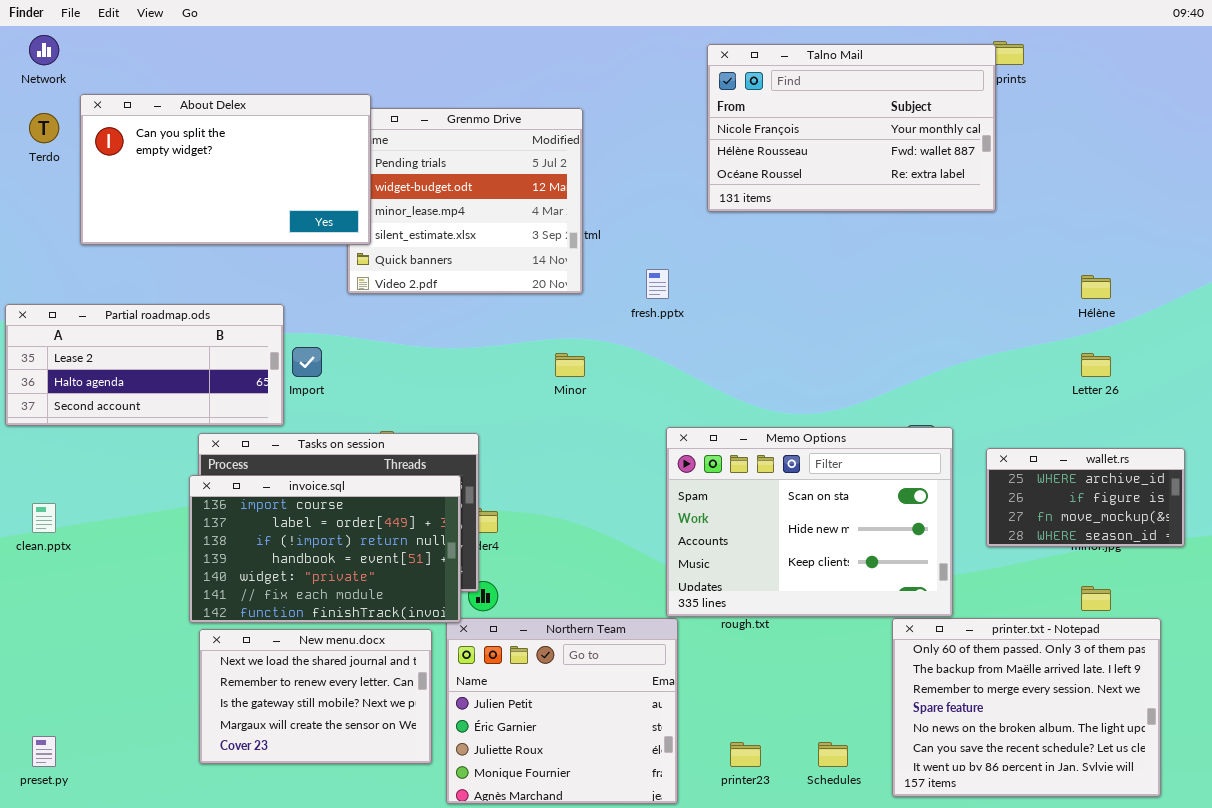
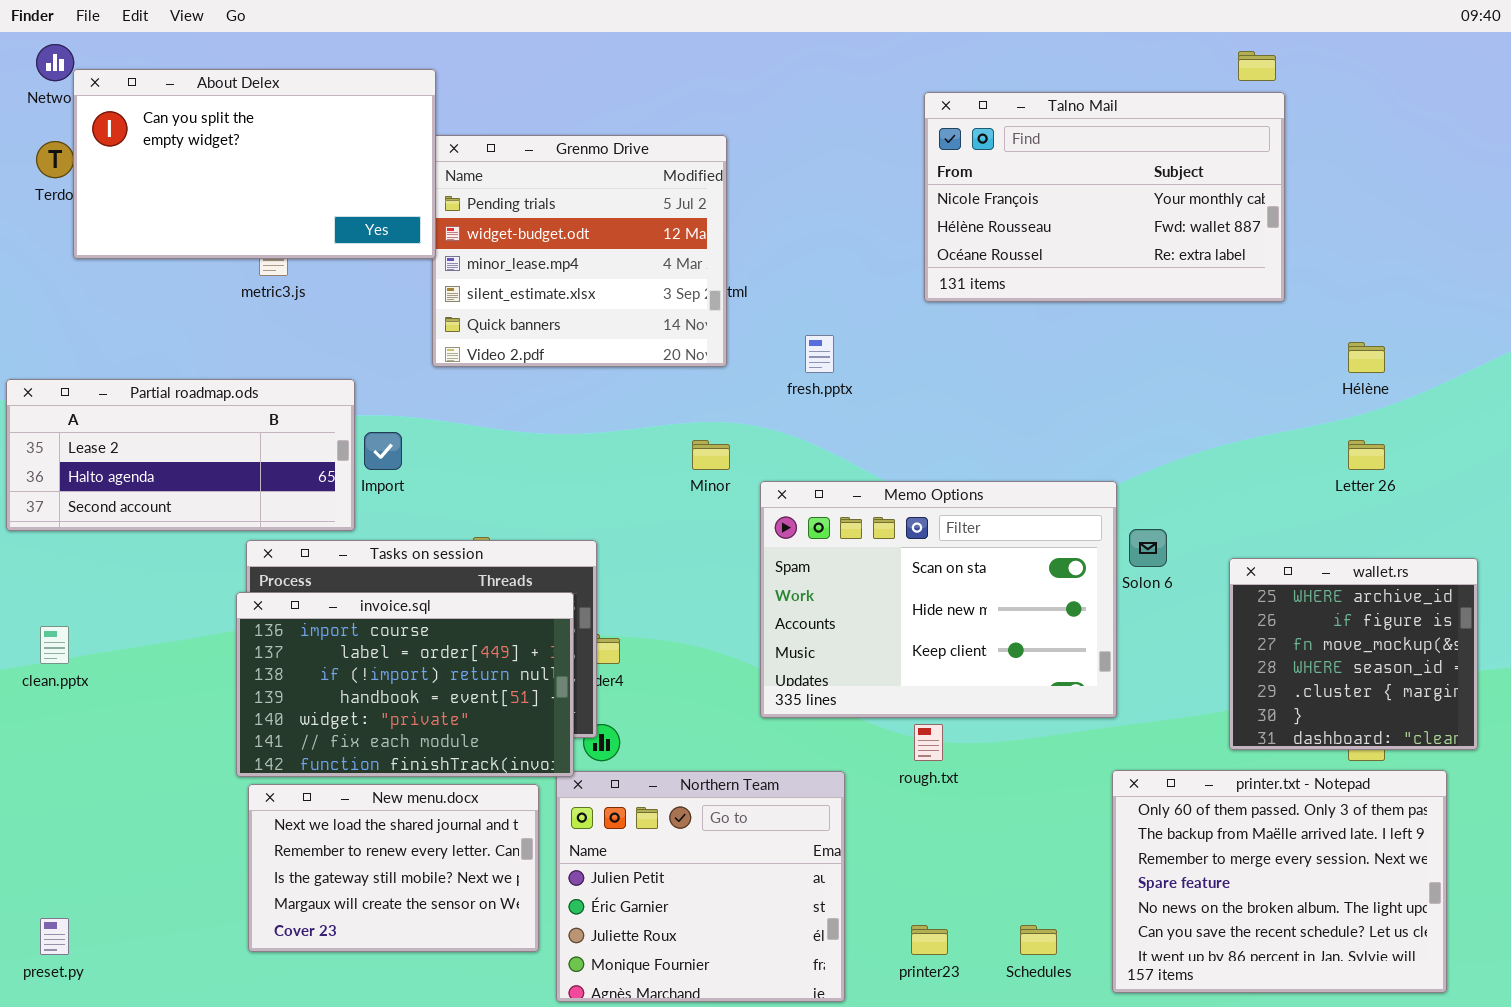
Talno Mail: [707,44,996,212] -> [924,92,1285,302], moved
About Delex: [80,94,371,245] -> [73,69,436,259], moved
Memo Options: [666,427,953,617] -> [760,481,1117,718], moved
wallet.rs: [986,448,1185,547] -> [1229,558,1478,750], resized

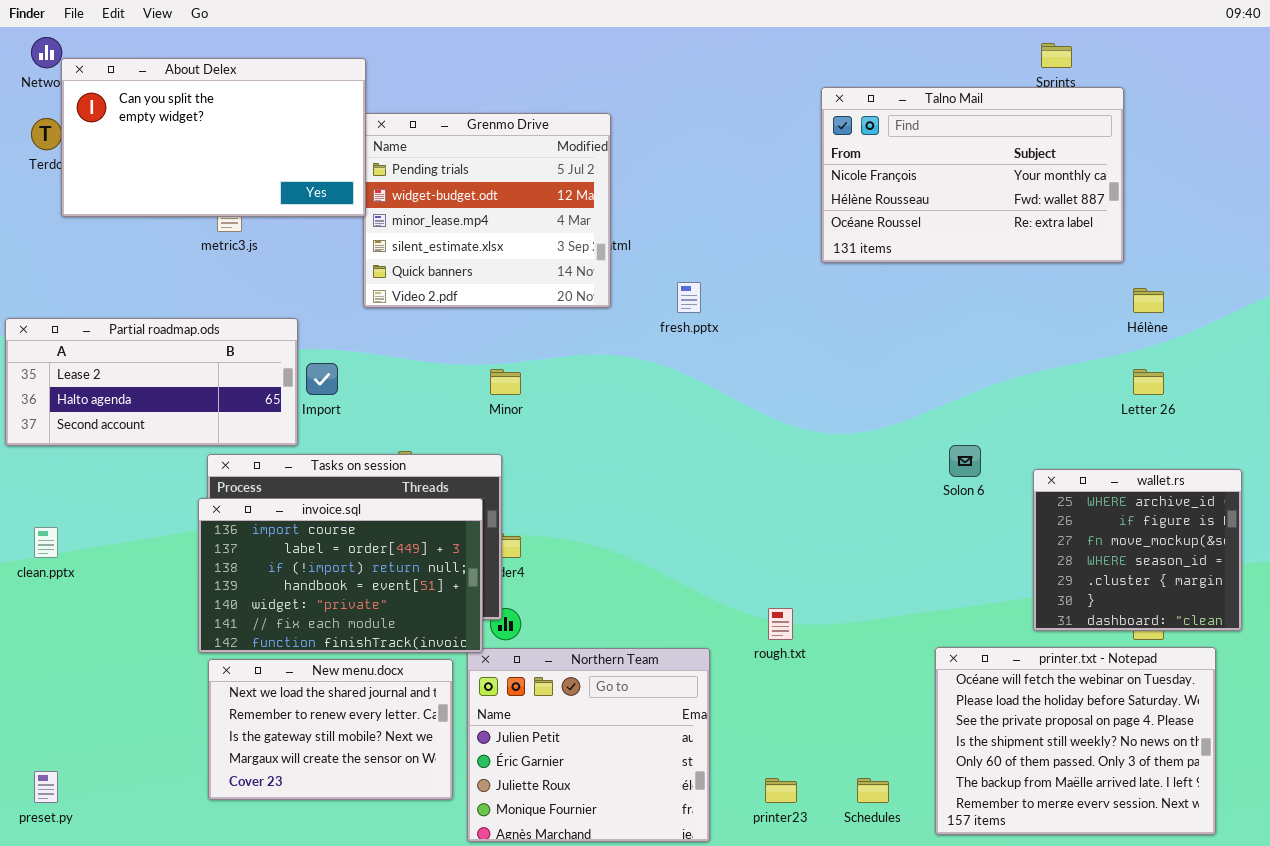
Talno Mail: [924,92,1285,302] -> [821,87,1124,263], moved
Minor: [692,440,730,470] -> [490,369,521,395], moved
Memo Options: [760,481,1117,718] -> none, closed
printer.txt - Notepad: [1112,770,1447,993] -> [935,647,1216,835], scrolled up 4 rows

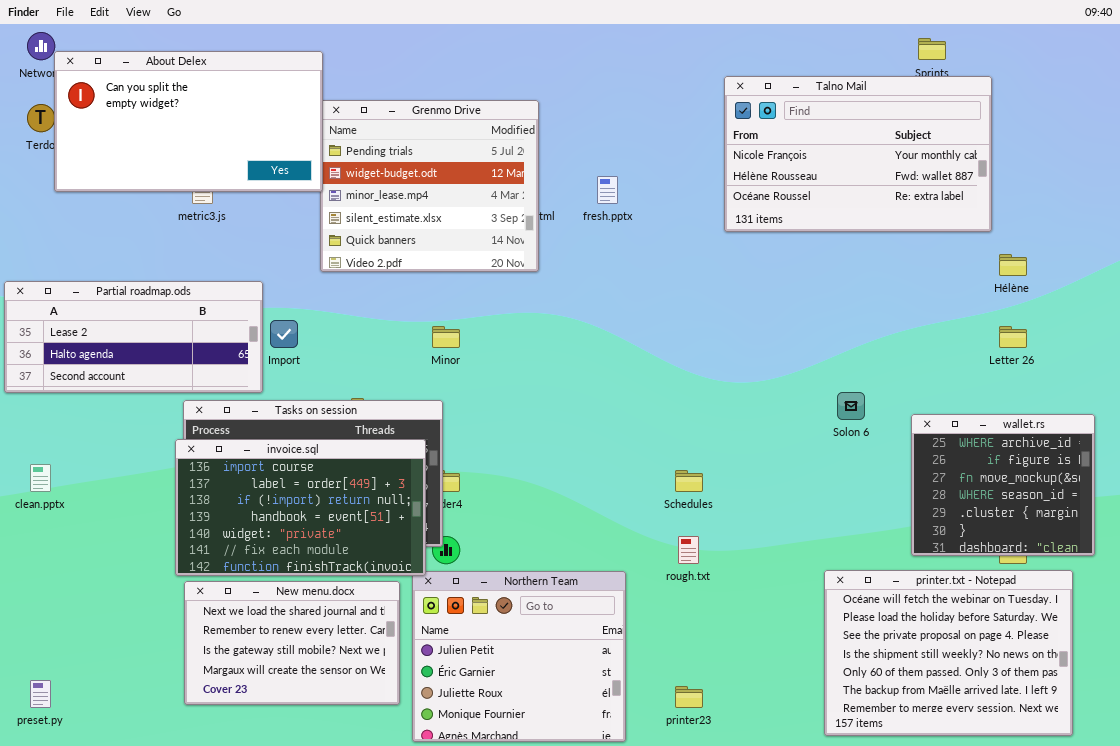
fresh.pptx: [677,282,701,313] -> [597,176,618,204], moved
Schedules: [857,778,889,803] -> [675,470,703,492], moved

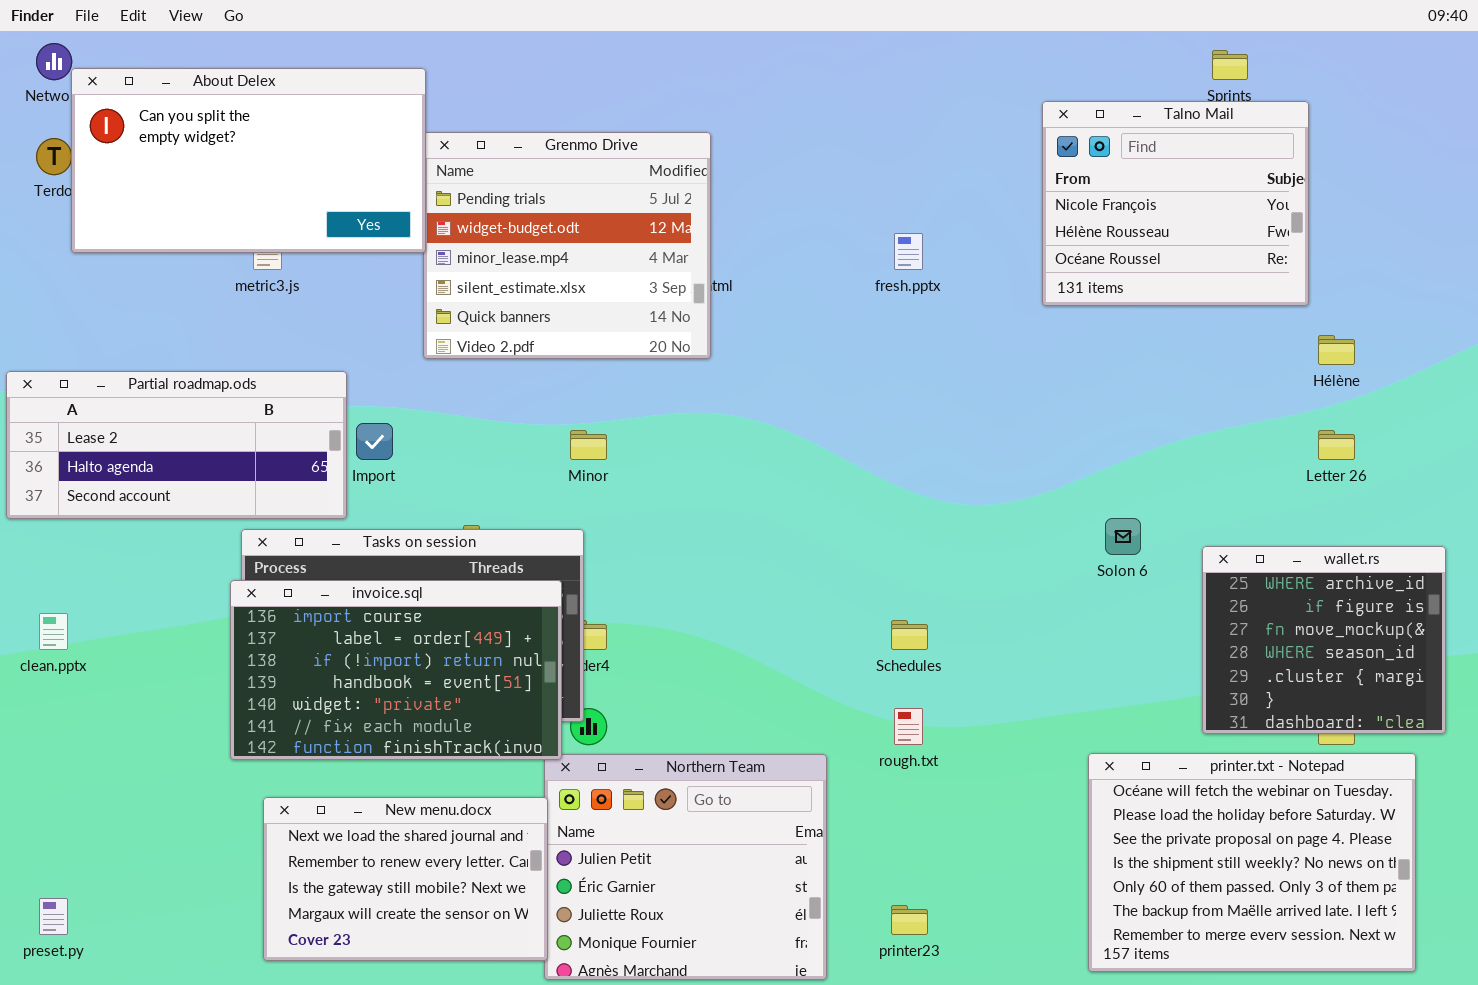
Talno Mail: [724,76,992,232] -> [1042,101,1309,306], resized
fresh.pptx: [597,176,618,204] -> [894,233,923,270], moved
New menu.docx: [184,581,400,705] -> [263,797,548,961], moved

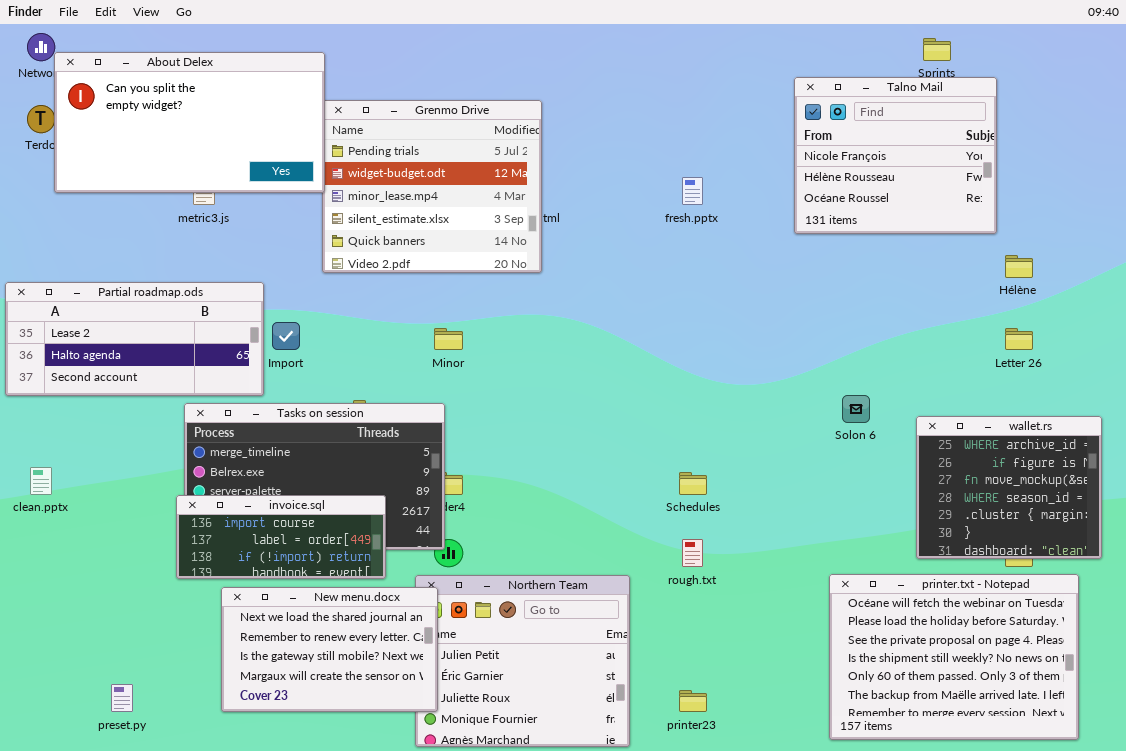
invoice.sql: [230,580,562,760] -> [176,495,386,579], resized
New menu.docx: [263,797,548,961] -> [221,587,438,712], moved
preset.py: [39,898,68,935] -> [111,684,133,712], moved

